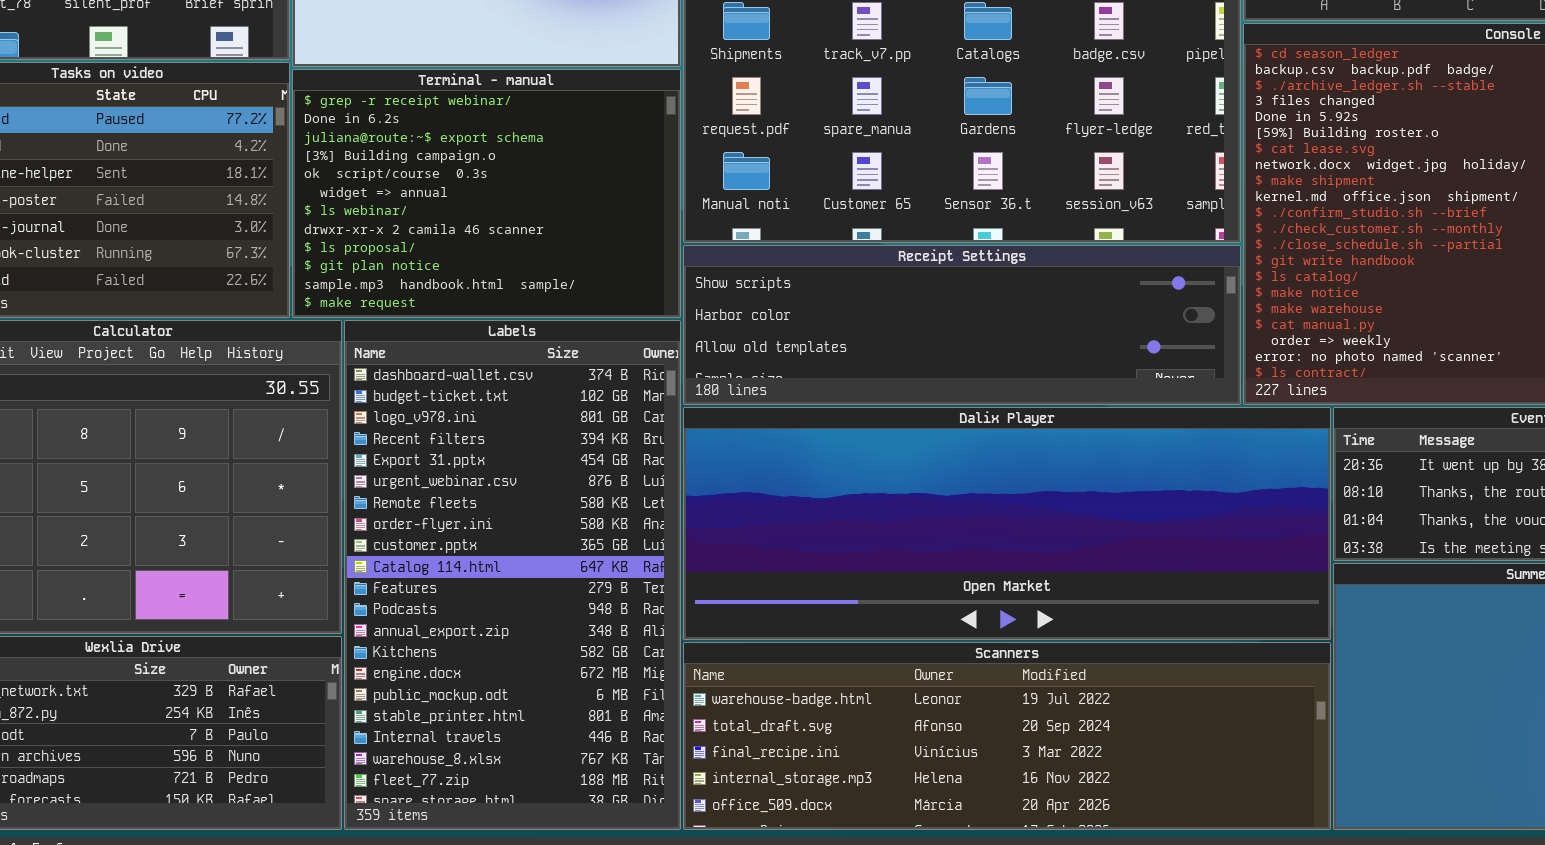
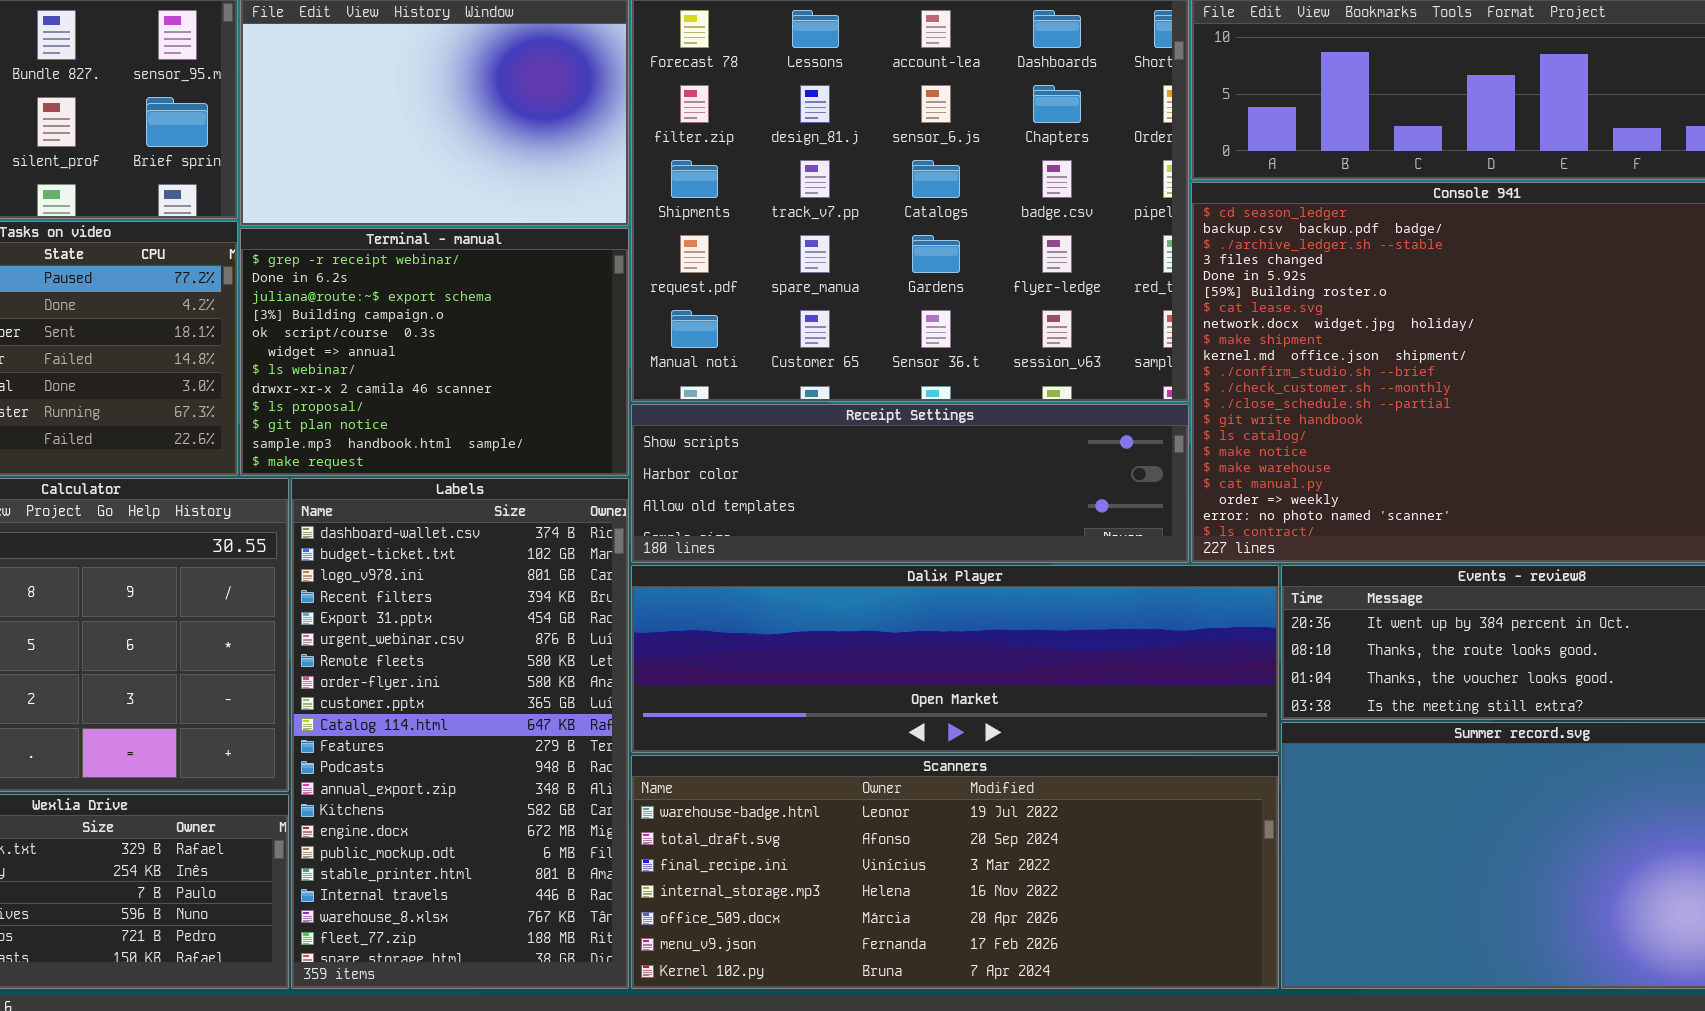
Dalix Player: [683,407,1331,640] -> [631,565,1279,753], resized
Scanners: [683,642,1331,830] -> [631,755,1279,989], resized

